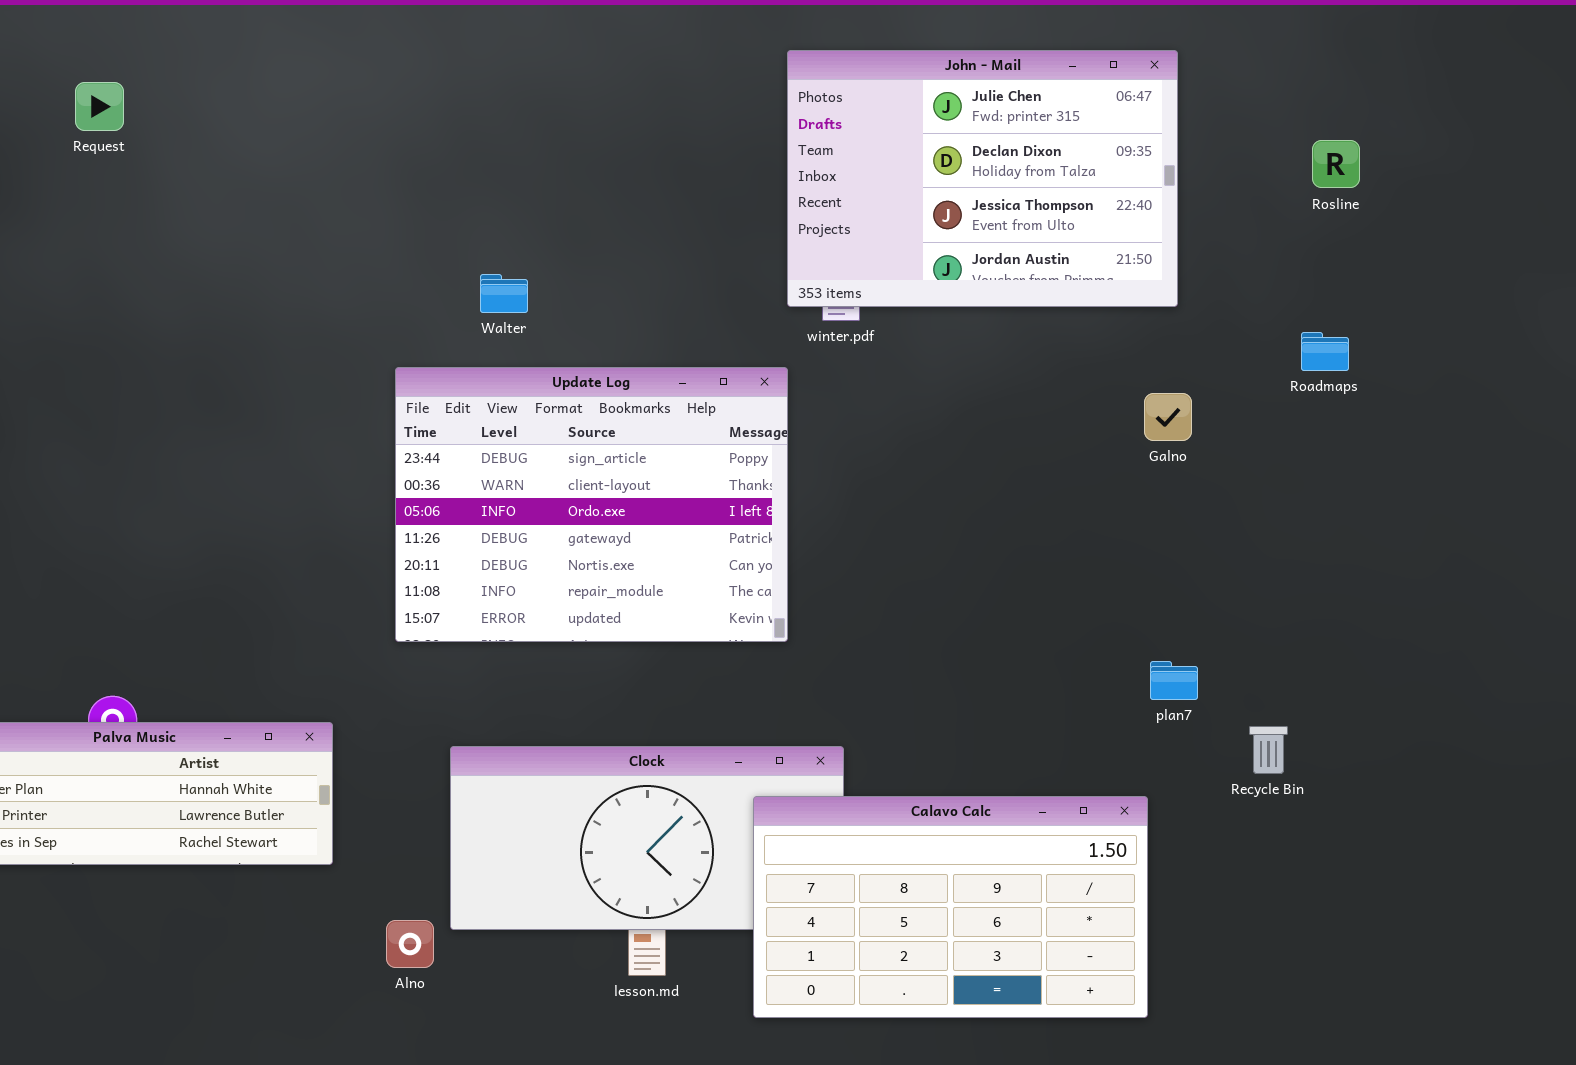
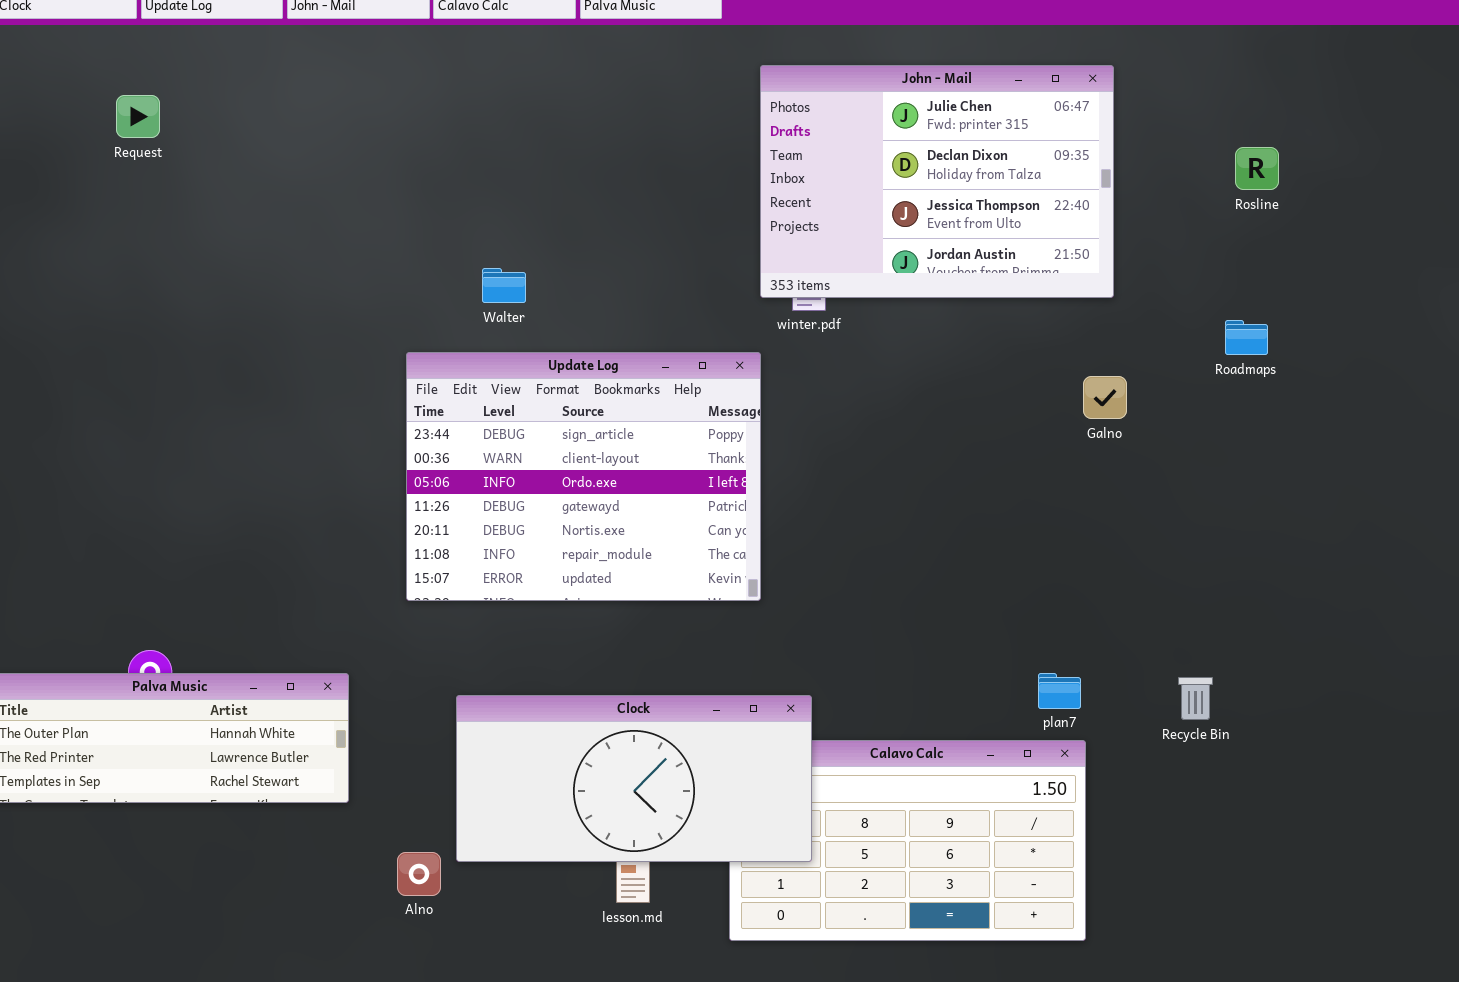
plan7: [1150,661,1198,700] -> [1038,673,1081,709], moved
Clock: [450,746,844,930] -> [456,695,812,862], raised

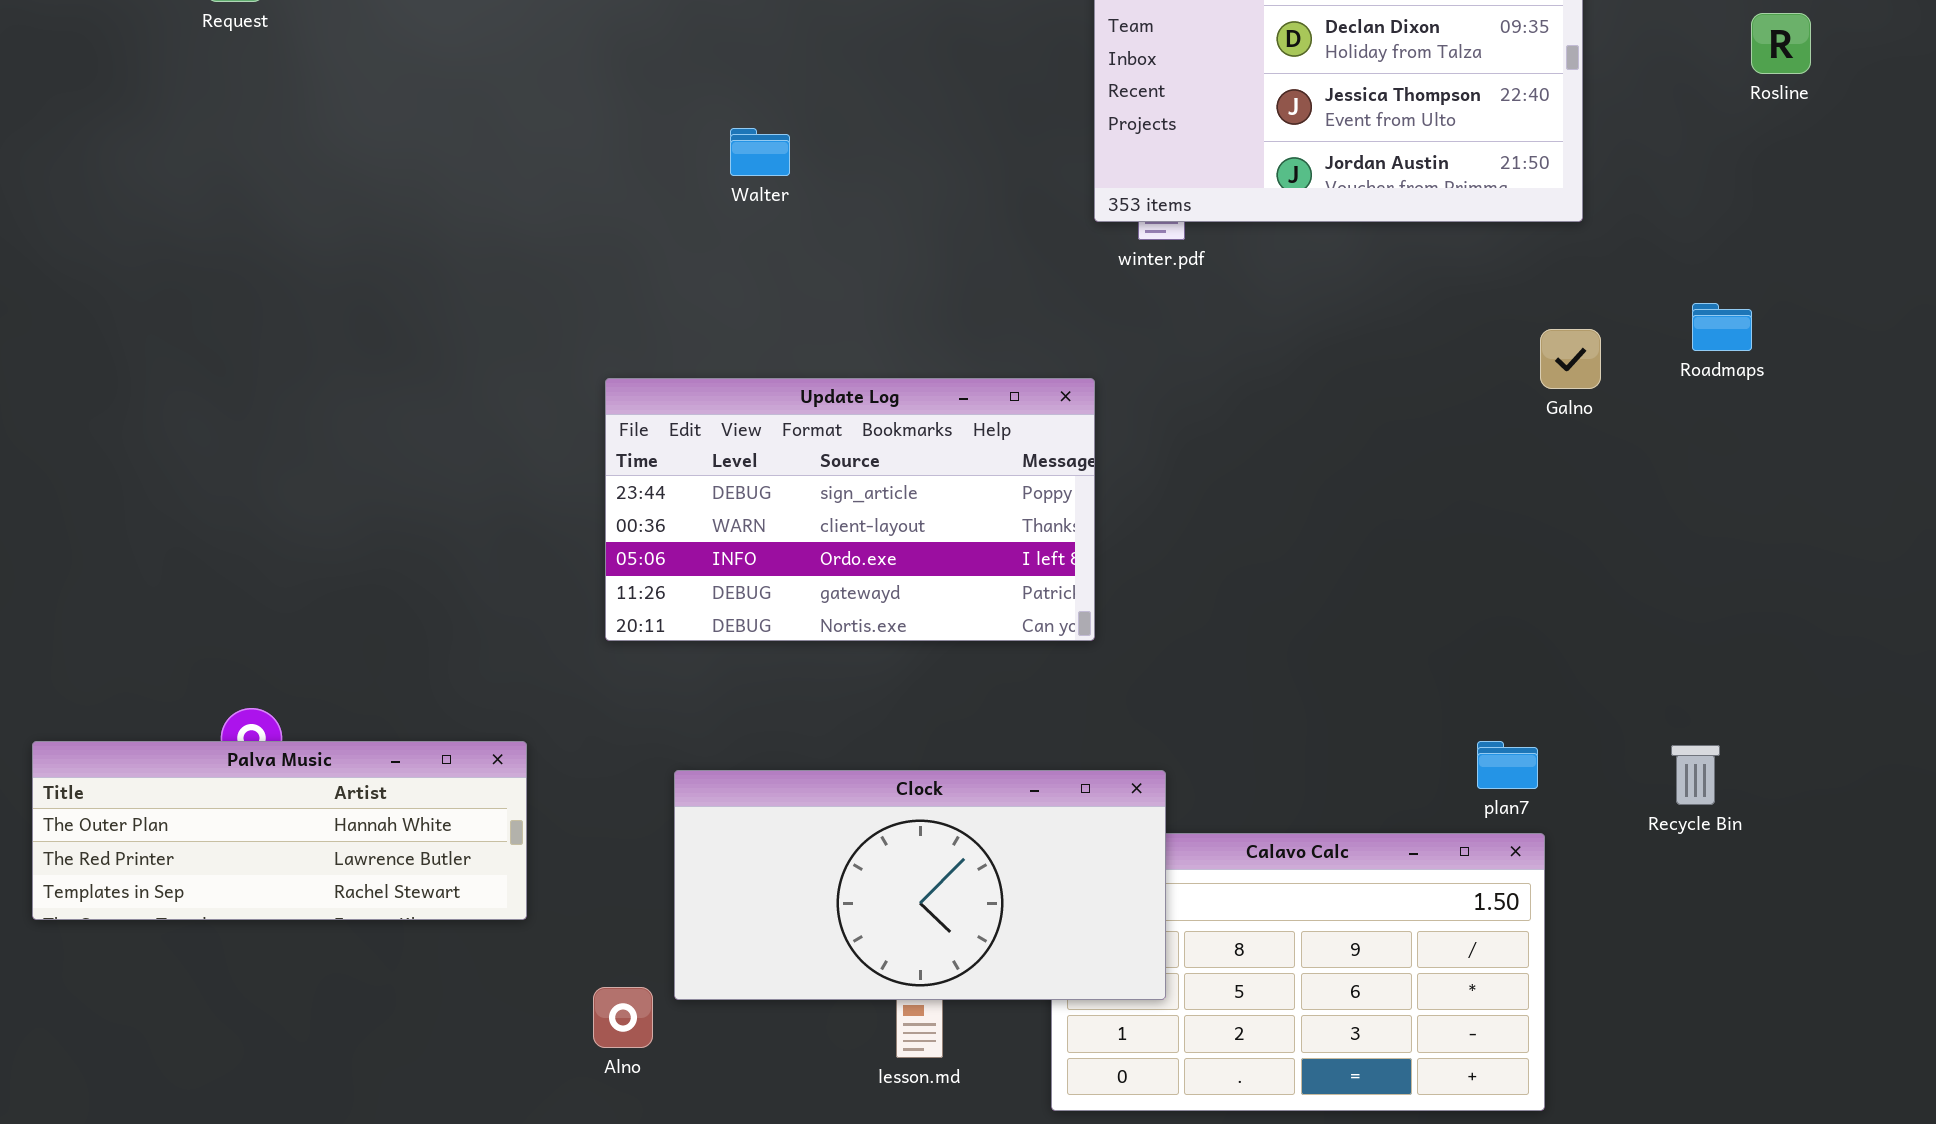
Walter: [482,268,526,303] -> [730,128,790,176], moved
Roadmaps: [1225,320,1268,355] -> [1692,303,1752,351], moved
Update Log: [406,352,761,601] -> [605,378,1095,641], resized

